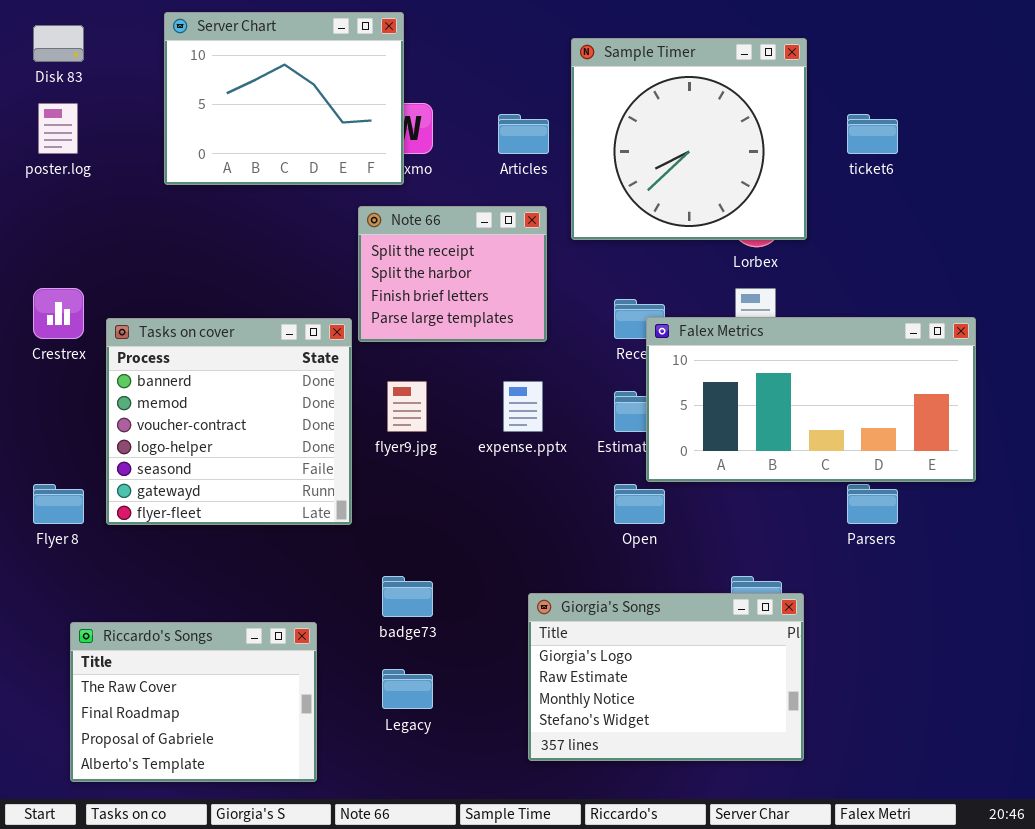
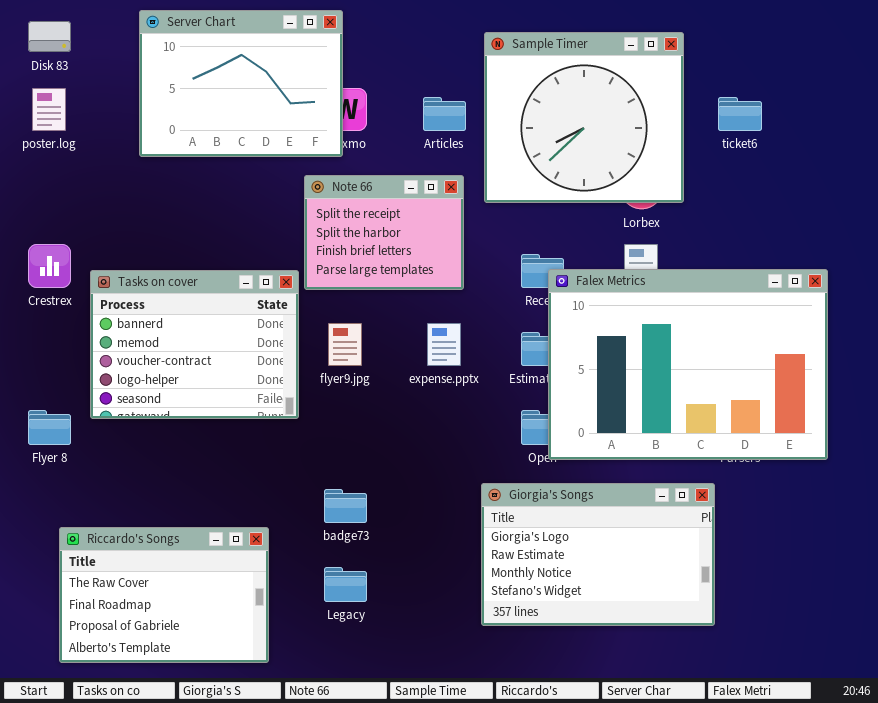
Falex Metrics: [646,317,976,482] -> [548,269,828,460], resized
Tasks on cover: [106,318,352,525] -> [90,270,299,419], resized
Giorgia's Songs: [528,593,804,761] -> [481,483,715,626], moved

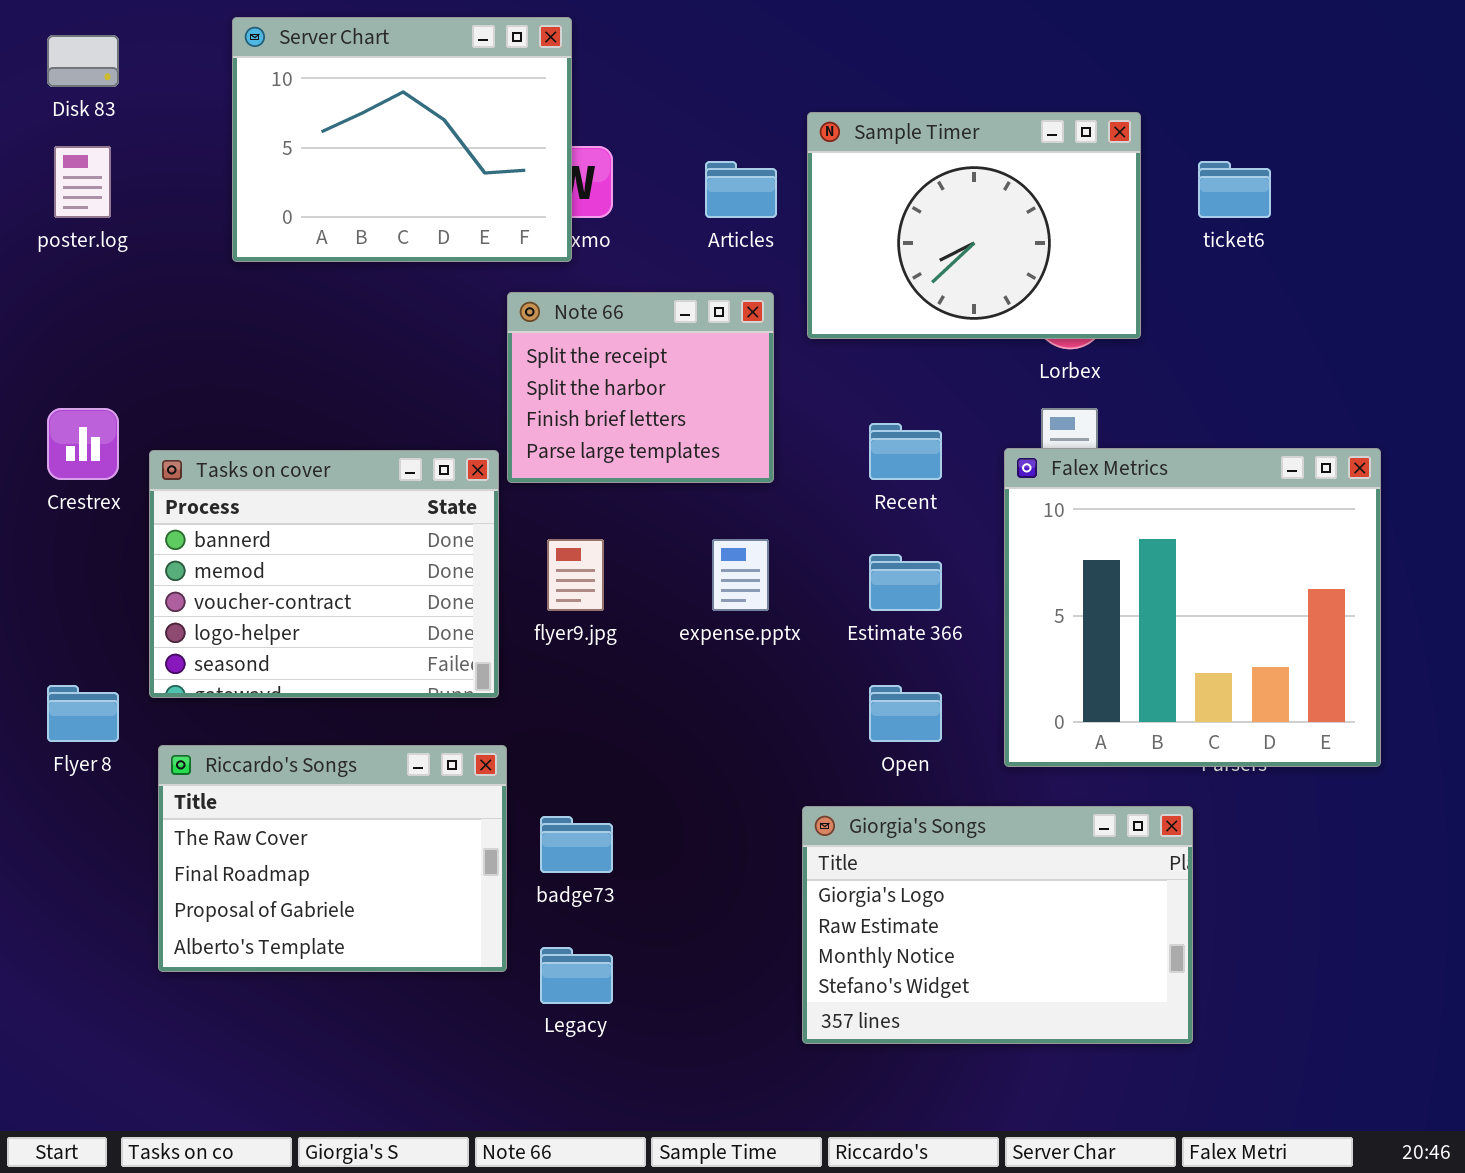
Sample Timer: [484,32,684,203] -> [807,112,1141,339], resized
Falex Metrics: [548,269,828,460] -> [1004,448,1381,767], resized
Riccardo's Songs: [59,527,269,663] -> [158,745,507,972], moved

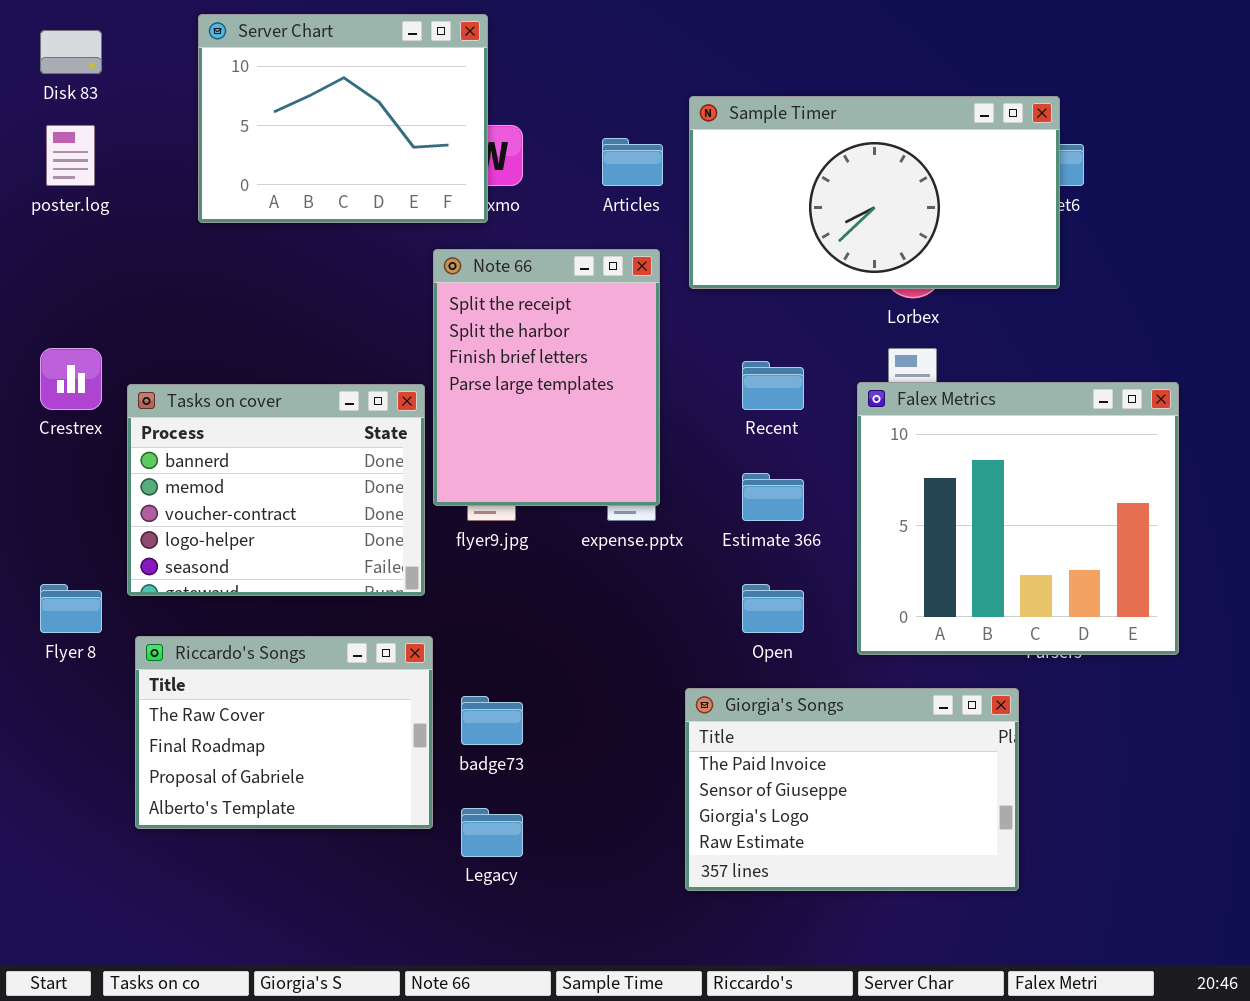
Sample Timer: [807,112,1141,339] -> [689,96,1060,289], resized
Note 66: [507,292,774,483] -> [433,249,660,506], resized
Giorgia's Songs: [802,806,1193,1044] -> [685,688,1019,891], scrolled up 2 rows

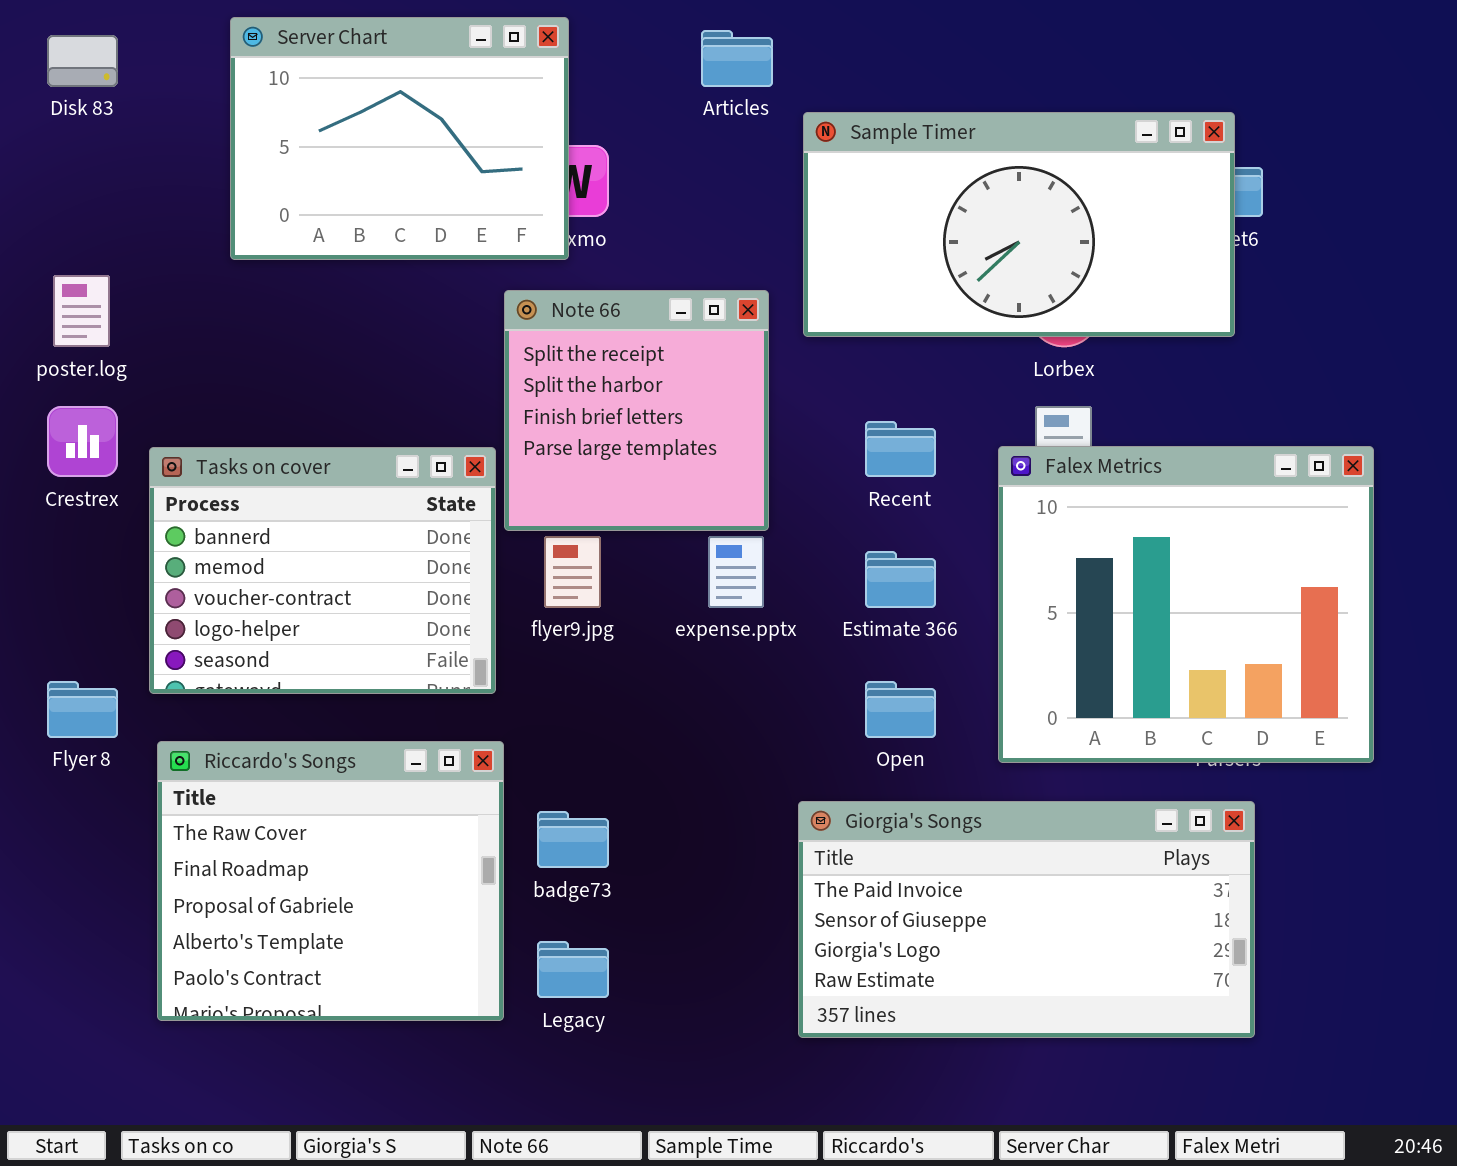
poster.log: [46,125,95,186] -> [53,275,110,347], moved
Articles: [602,138,663,186] -> [701,30,773,87], moved
Note 66: [433,249,660,506] -> [504,290,769,531], resized
Riccardo's Songs: [135,636,433,829] -> [157,741,504,1021], resized
Giorgia's Songs: [685,688,1019,891] -> [798,801,1255,1038], resized

